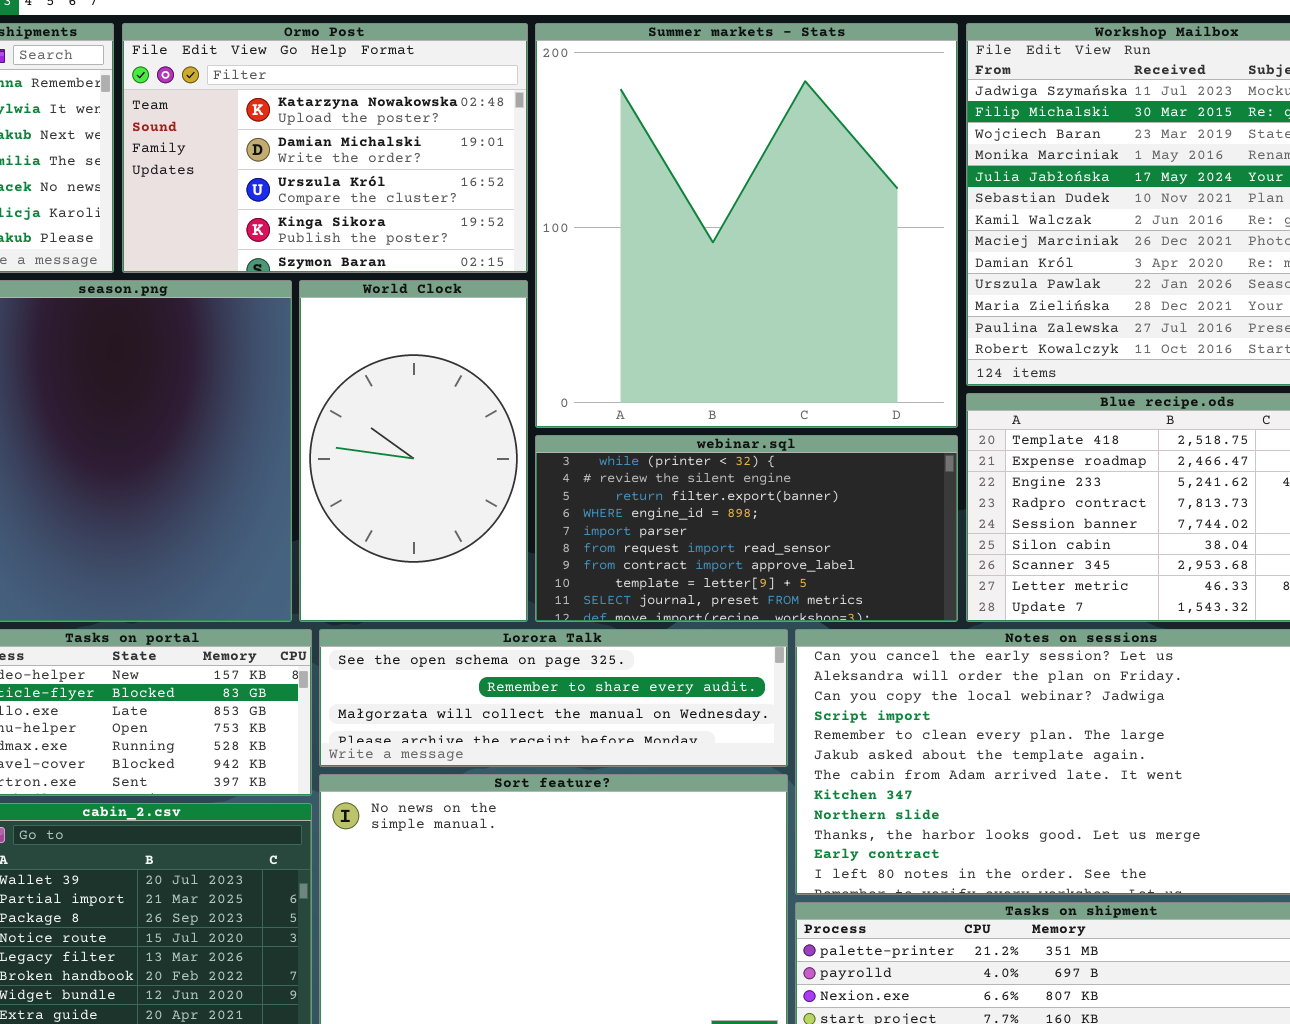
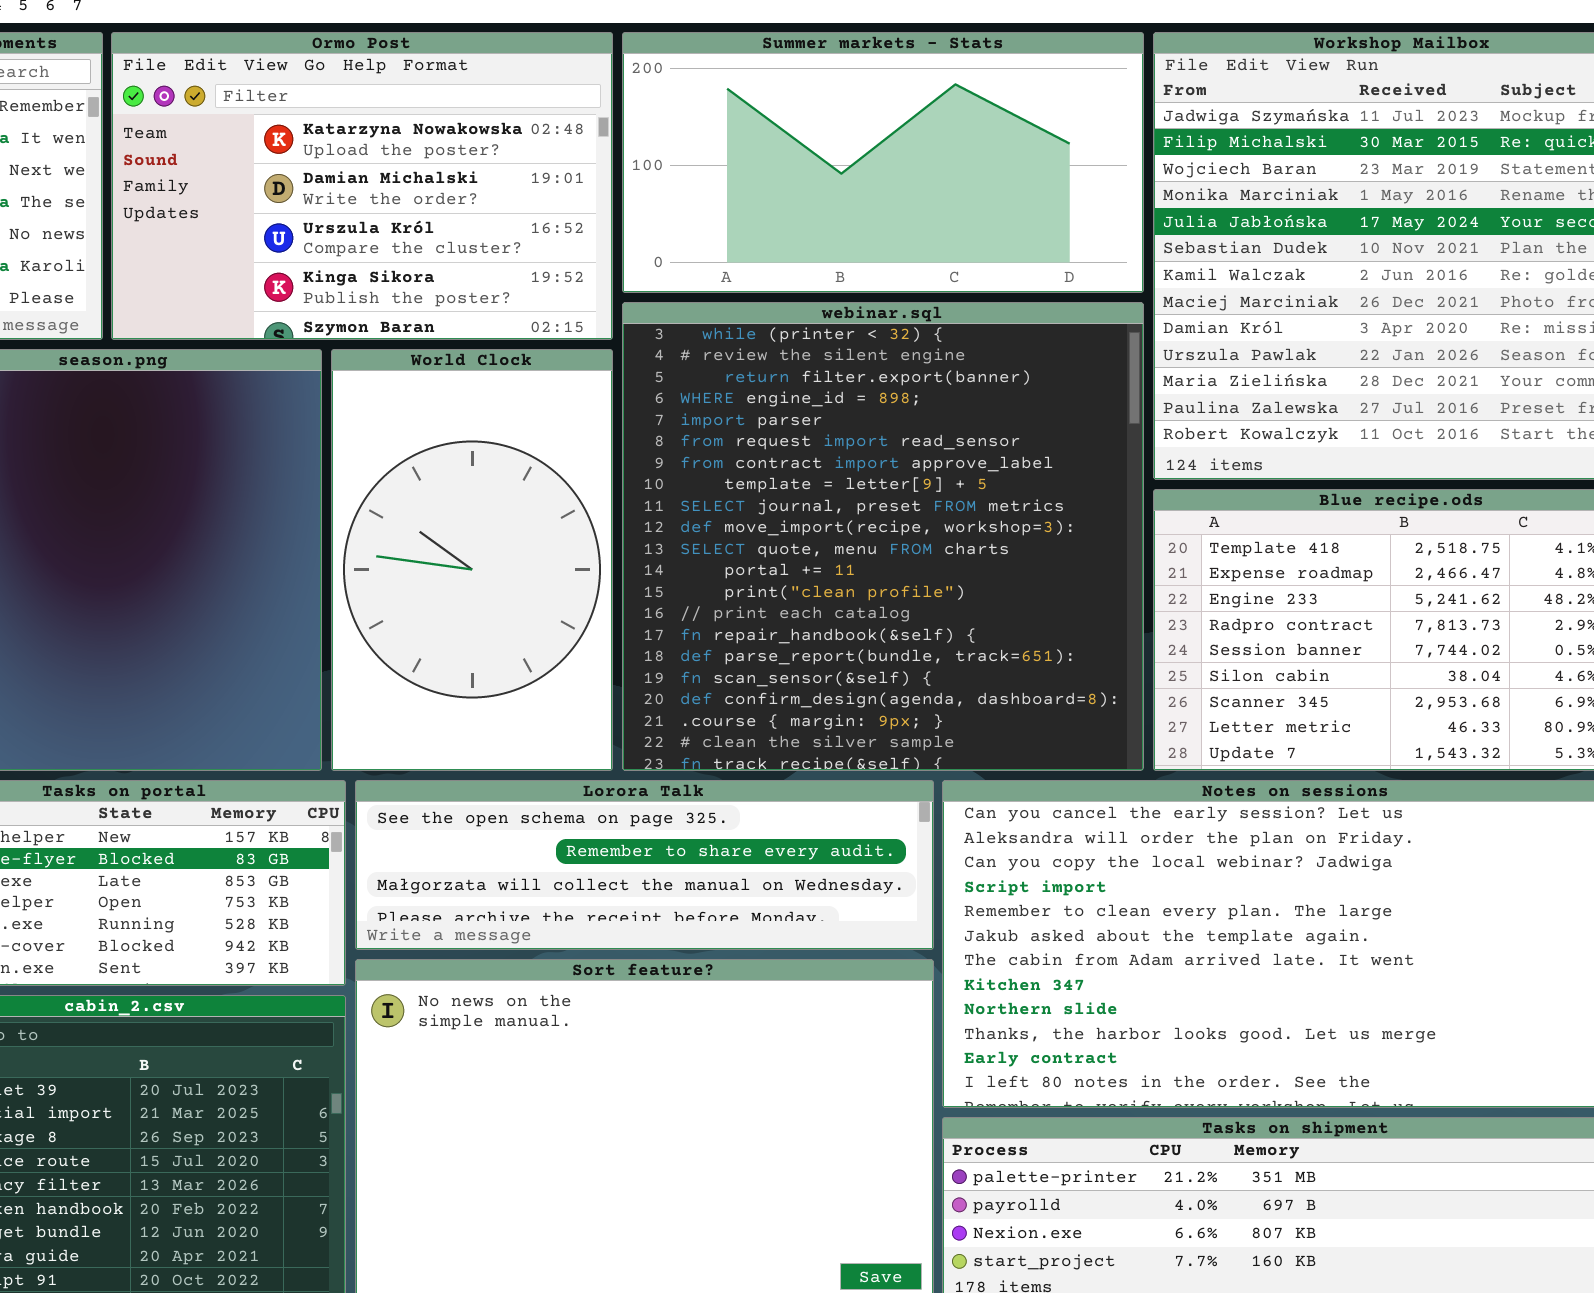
Summer markets - Stats: [535,23,958,428] -> [622,32,1144,293], resized
webinar.sql: [535,435,958,622] -> [622,302,1144,771], resized

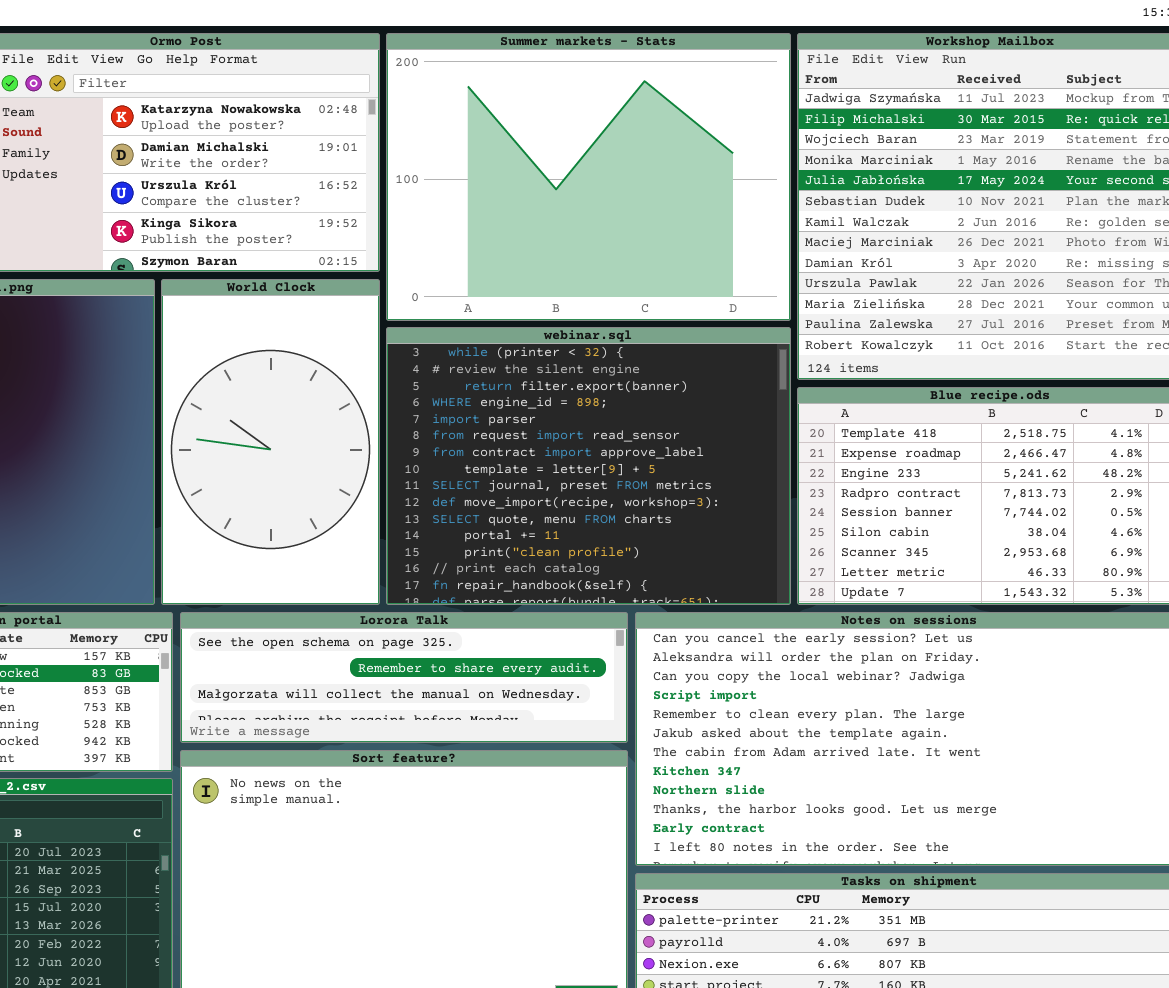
Summer markets - Stats: [622,32,1144,293] -> [386,33,791,321], resized
webinar.sql: [622,302,1144,771] -> [386,327,791,605], resized

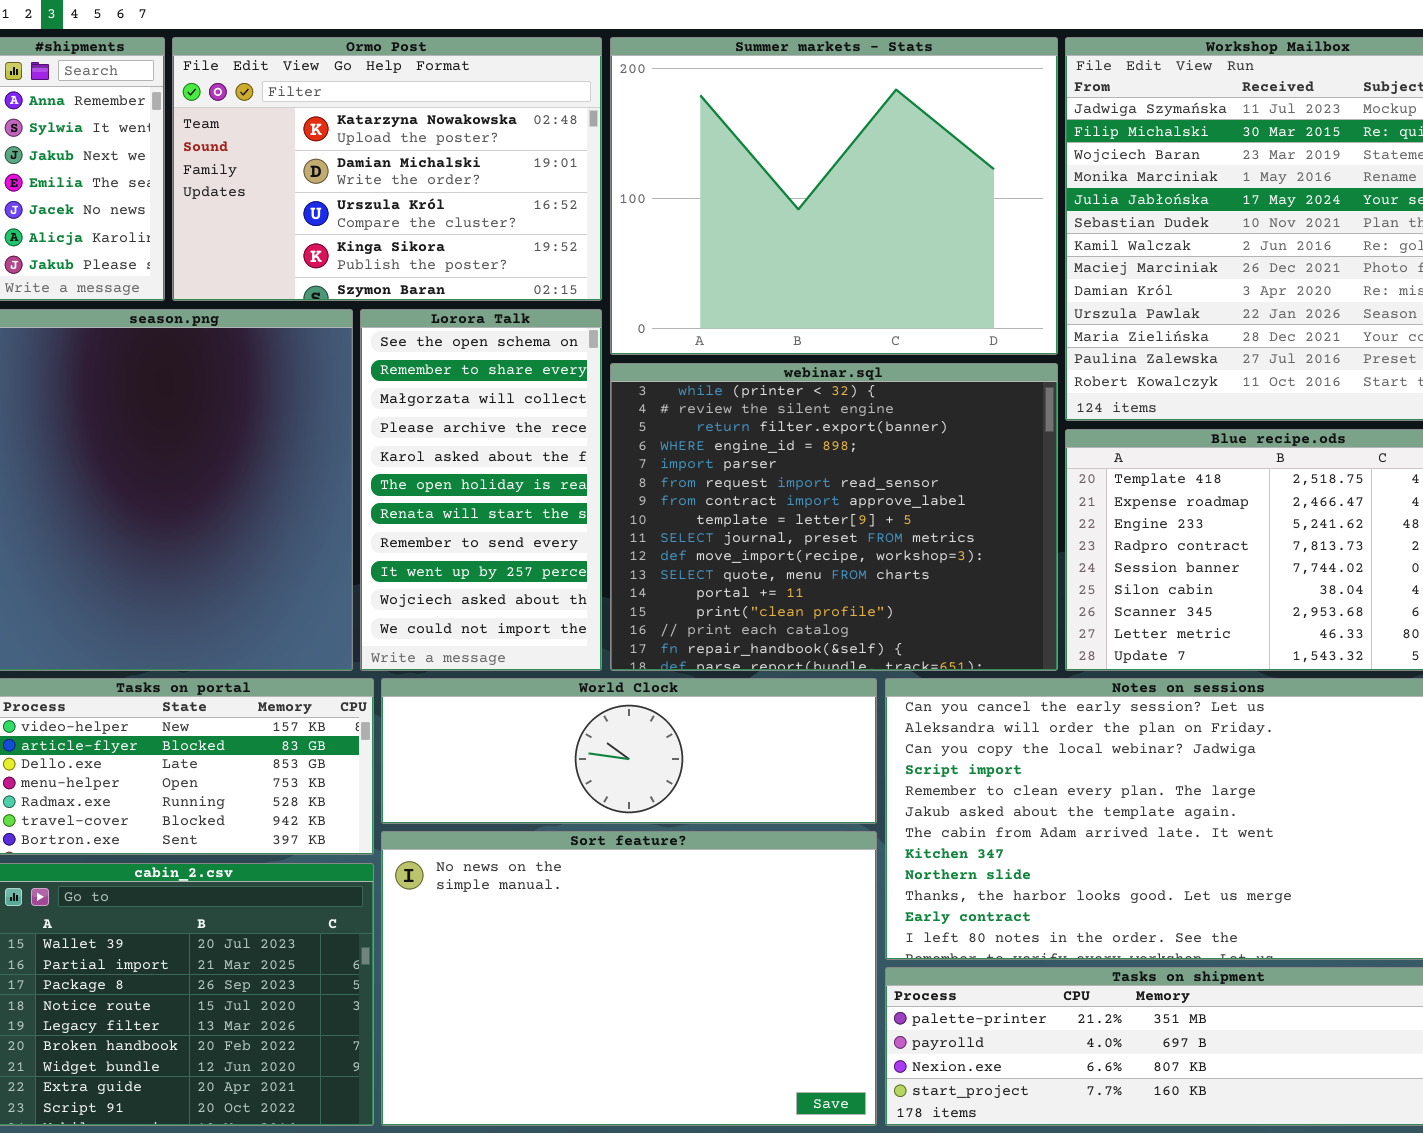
World Clock: [161,279,380,605] -> [381,678,877,824], moved, resized
Lorora Talk: [180,612,628,743] -> [360,309,602,671], moved, resized

